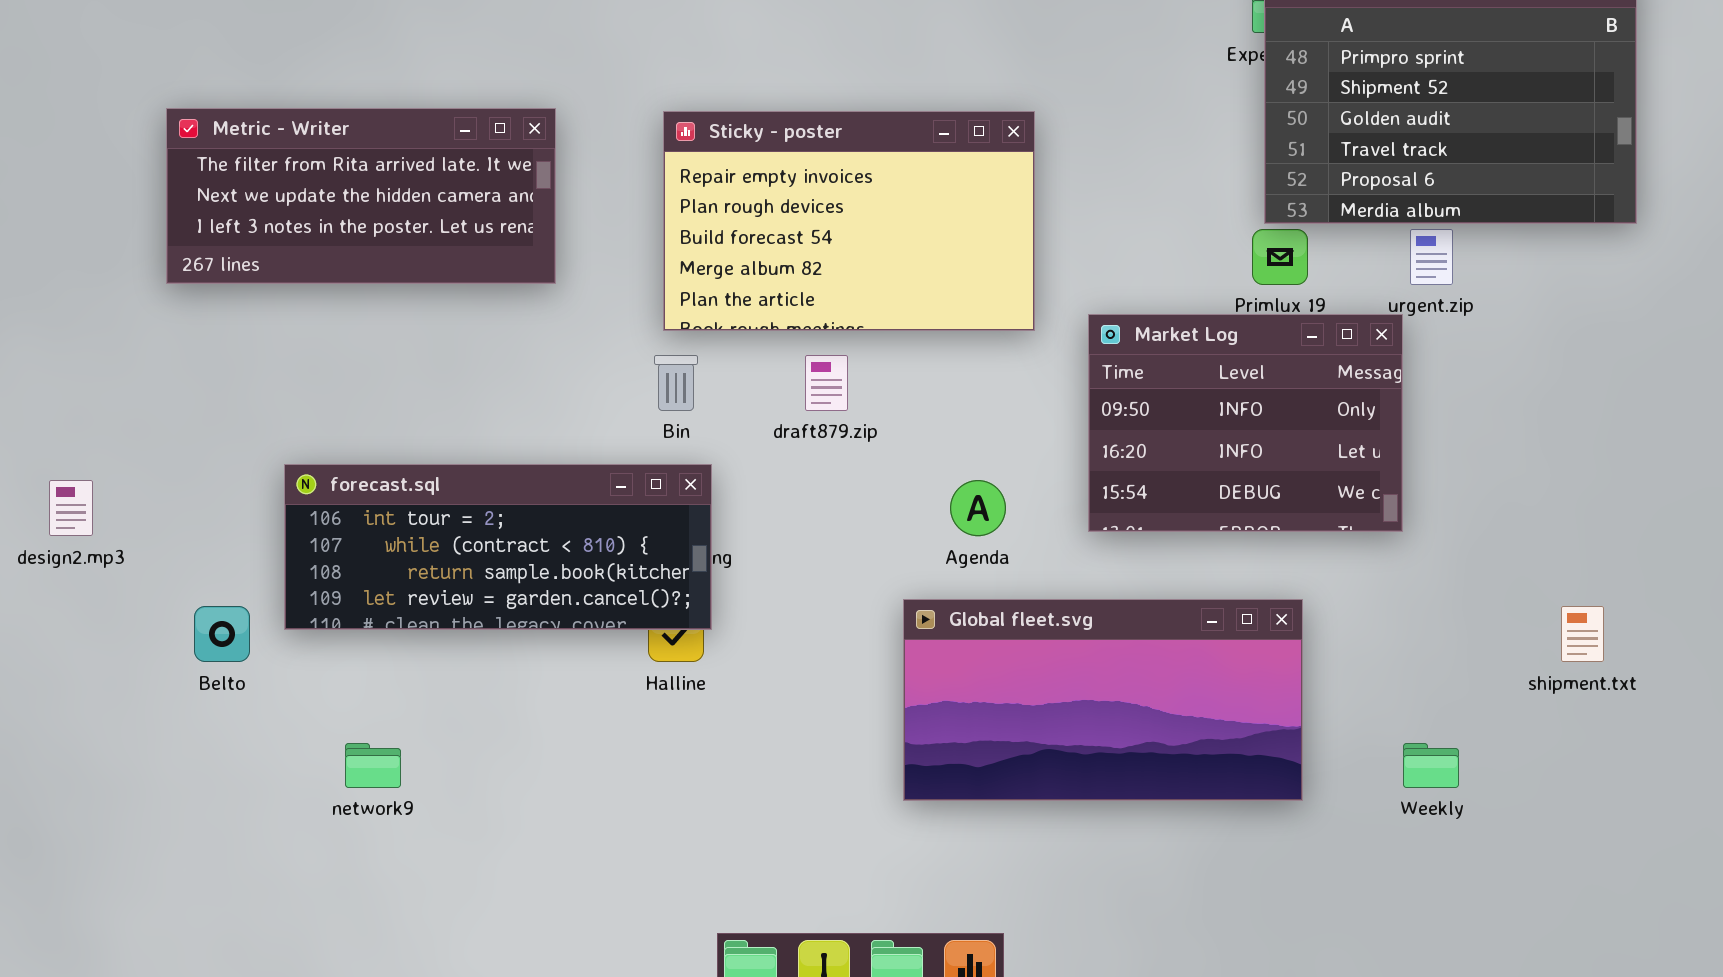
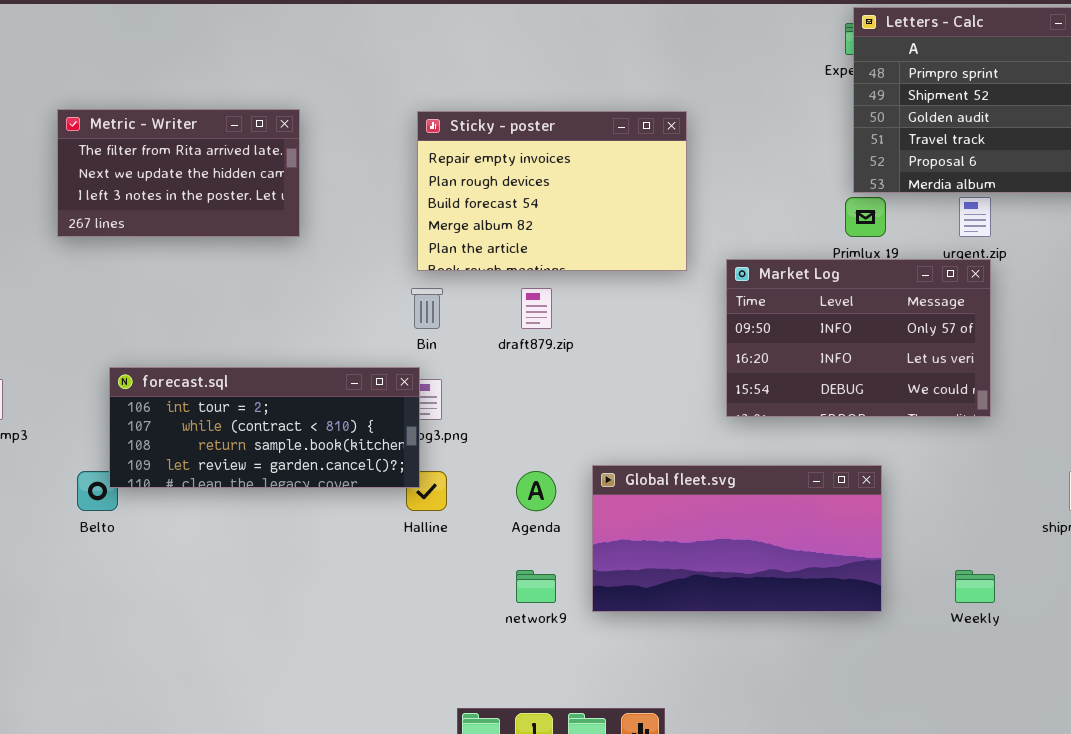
Metric - Writer: [166,108,556,284] -> [57,109,300,237], resized
Market Log: [1088,314,1403,532] -> [726,259,991,417], resized
forecast.sql: [284,464,712,630] -> [109,367,420,488], moved
Agenda: [950,480,1006,536] -> [516,471,556,511], moved
network9: [345,743,401,788] -> [516,570,556,603], moved

